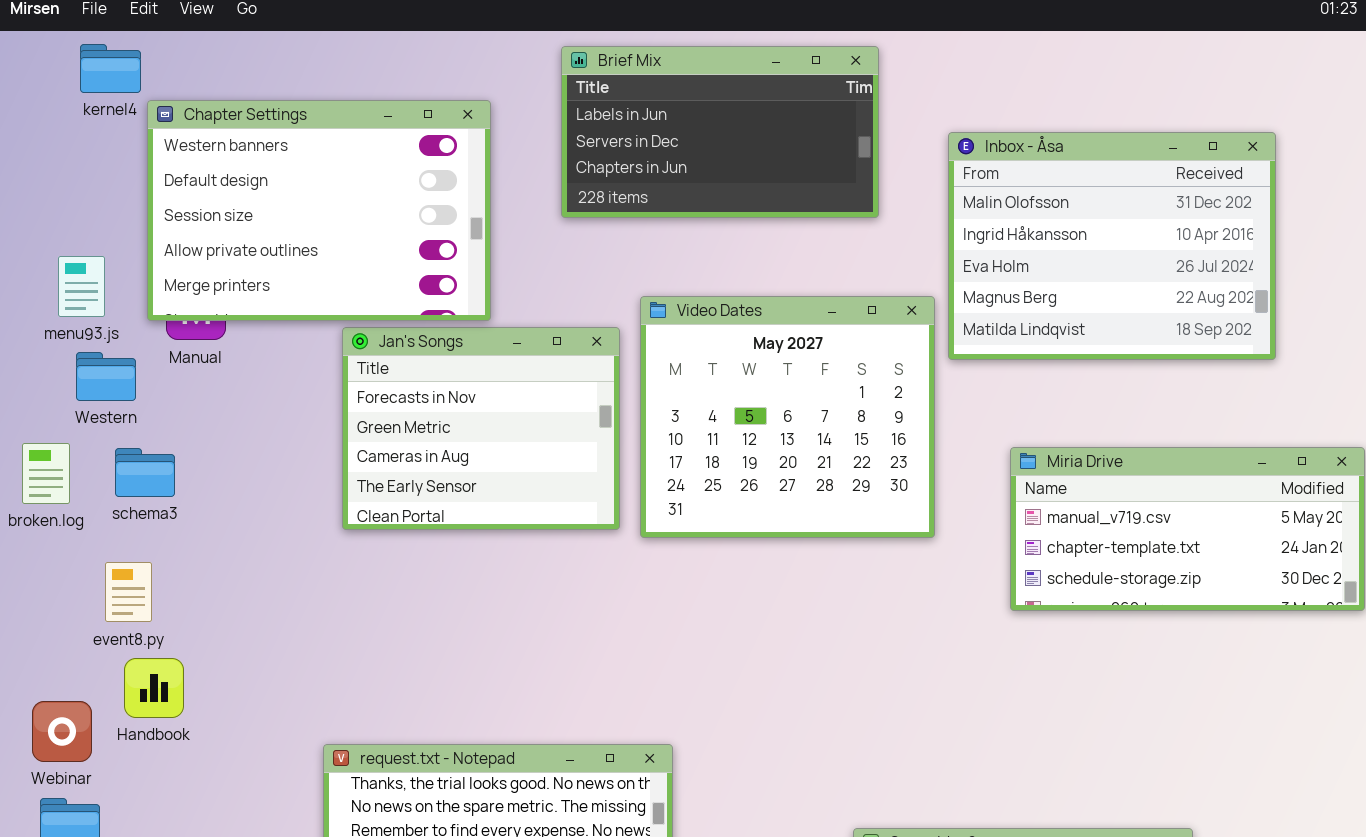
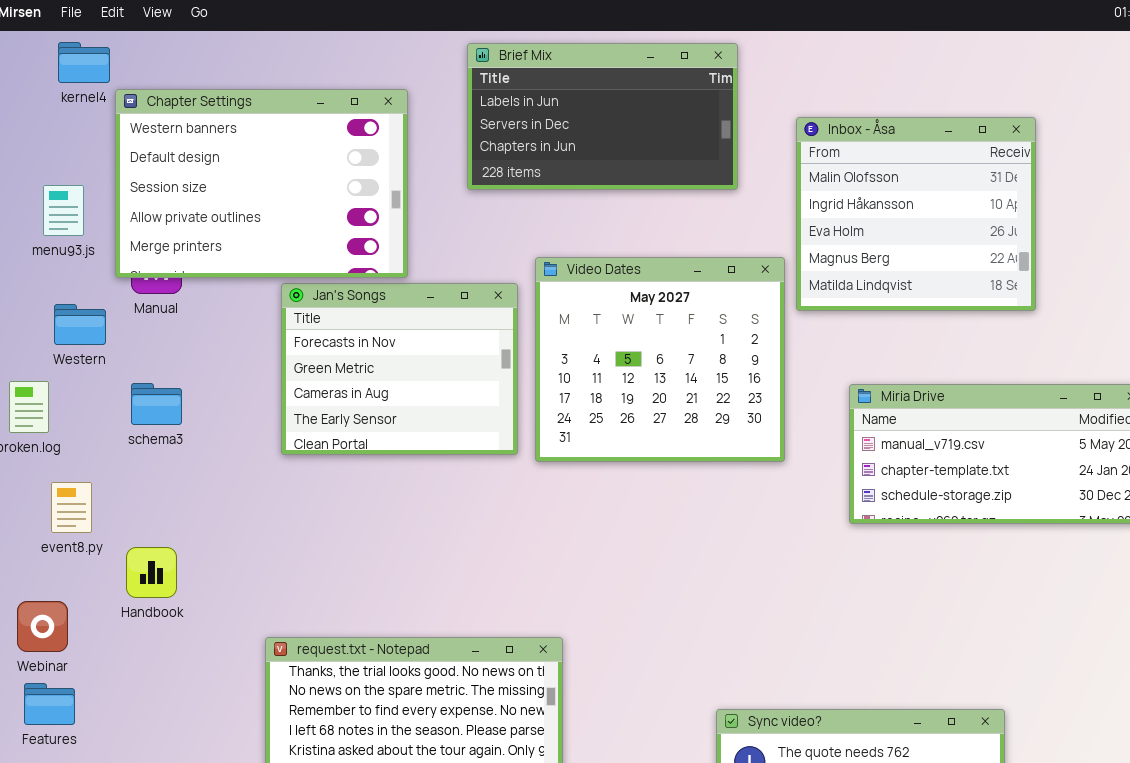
Inbox - Åsa: [948,132,1276,360] -> [796,117,1036,311], resized
menu93.js: [58,256,105,317] -> [43,185,84,236], moved
schema3: [115,448,175,497] -> [131,383,182,425], moved
event8.py: [105,562,152,622] -> [51,482,92,533], moved
Handbook: [124,658,184,718] -> [126,547,177,598], moved

